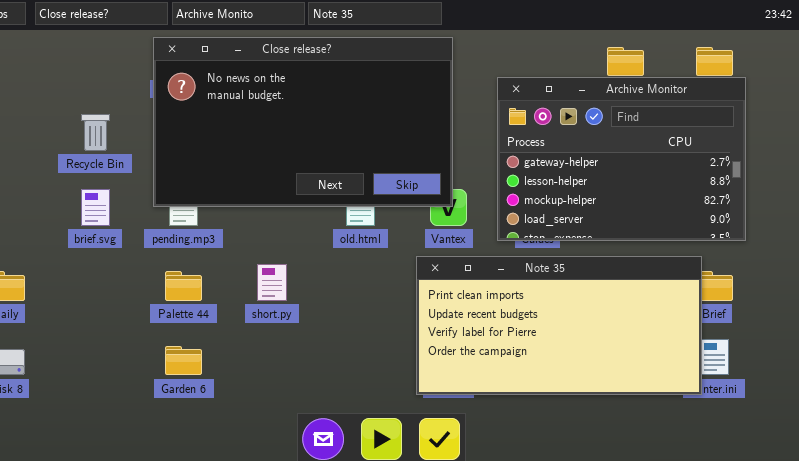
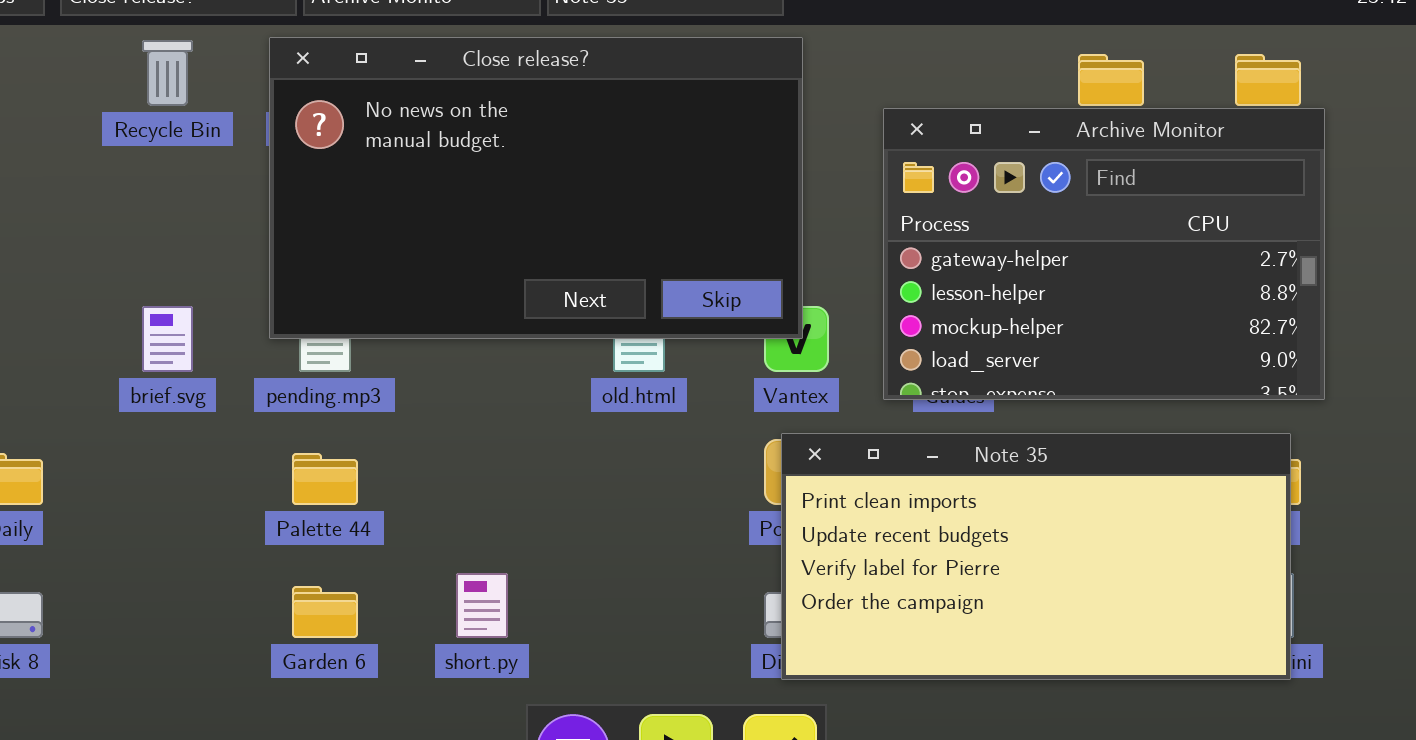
Recycle Bin: [81,114,110,151] -> [142,40,193,106], moved
Note 35: [416,256,702,395] -> [781,433,1291,680], moved
short.py: [257,264,287,301] -> [456,573,508,638], moved

